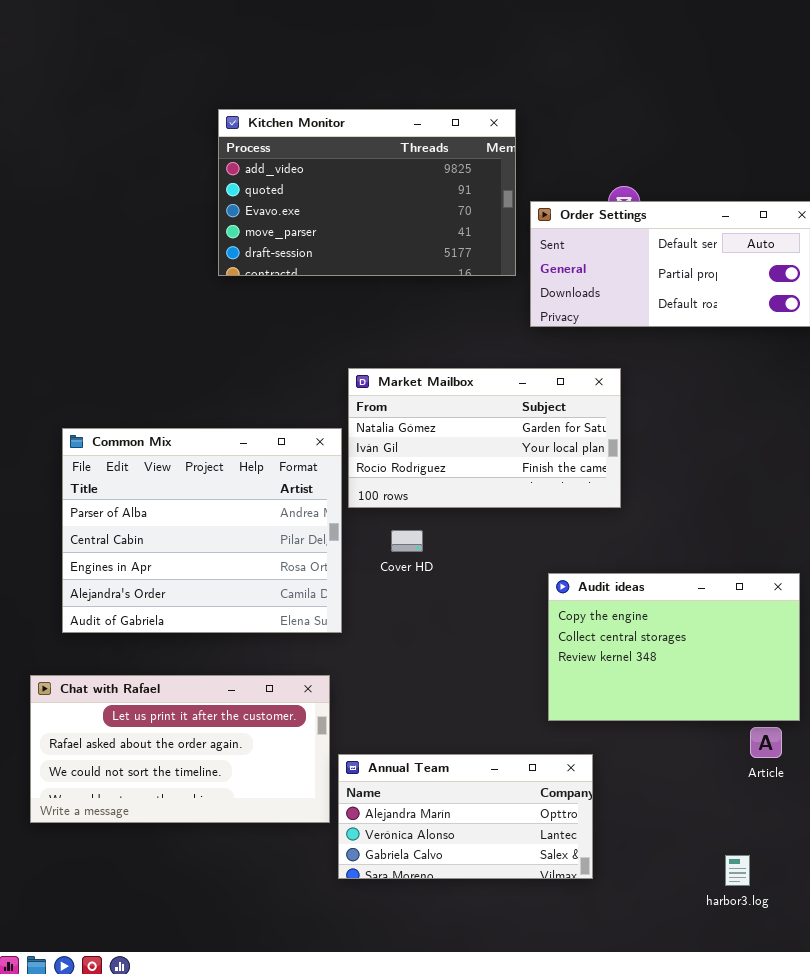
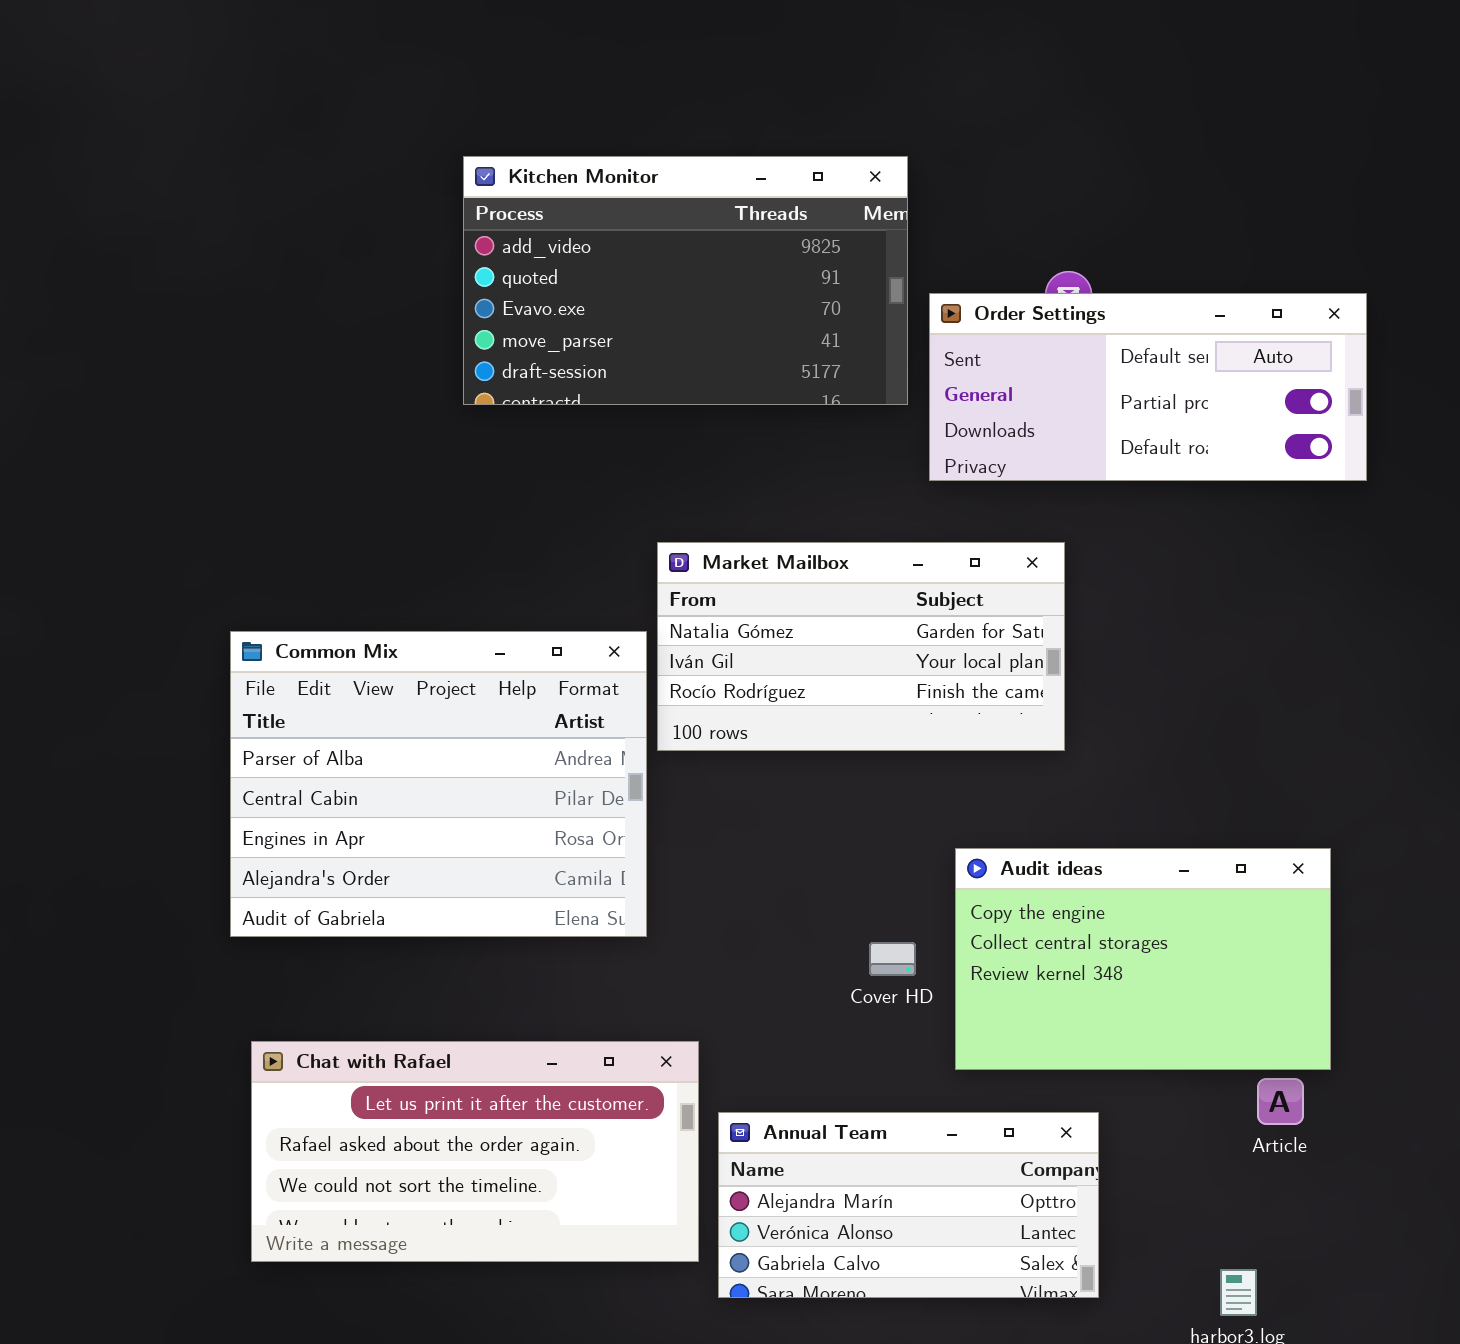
Cover HD: [391,530,423,552] -> [869,942,916,976], moved
Chat with Rafael: [30,675,330,823] -> [251,1041,699,1262], moved
Annual Team: [338,754,593,879] -> [718,1112,1099,1298], moved

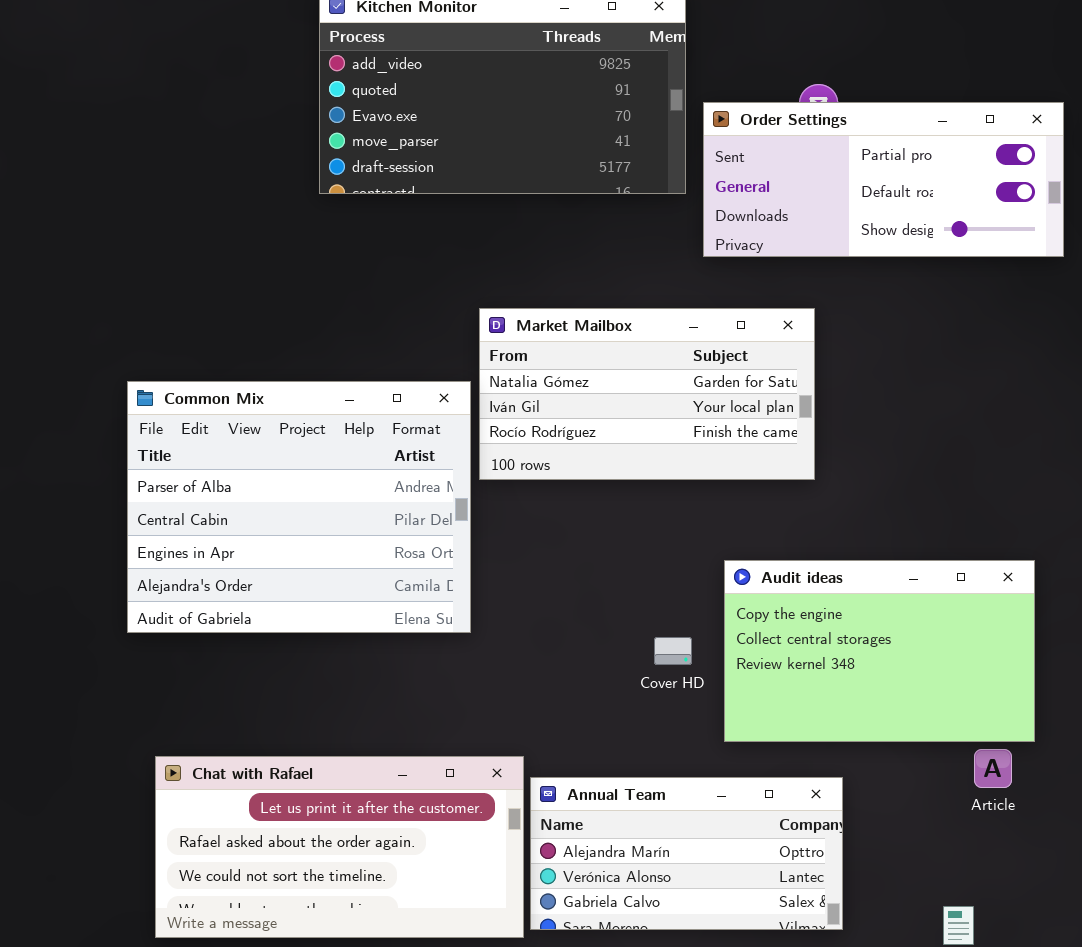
Order Settings: [929,293,1367,481] -> [703,102,1064,257], scrolled down 1 row
Chat with Rafael: [251,1041,699,1262] -> [155,756,524,938], moved

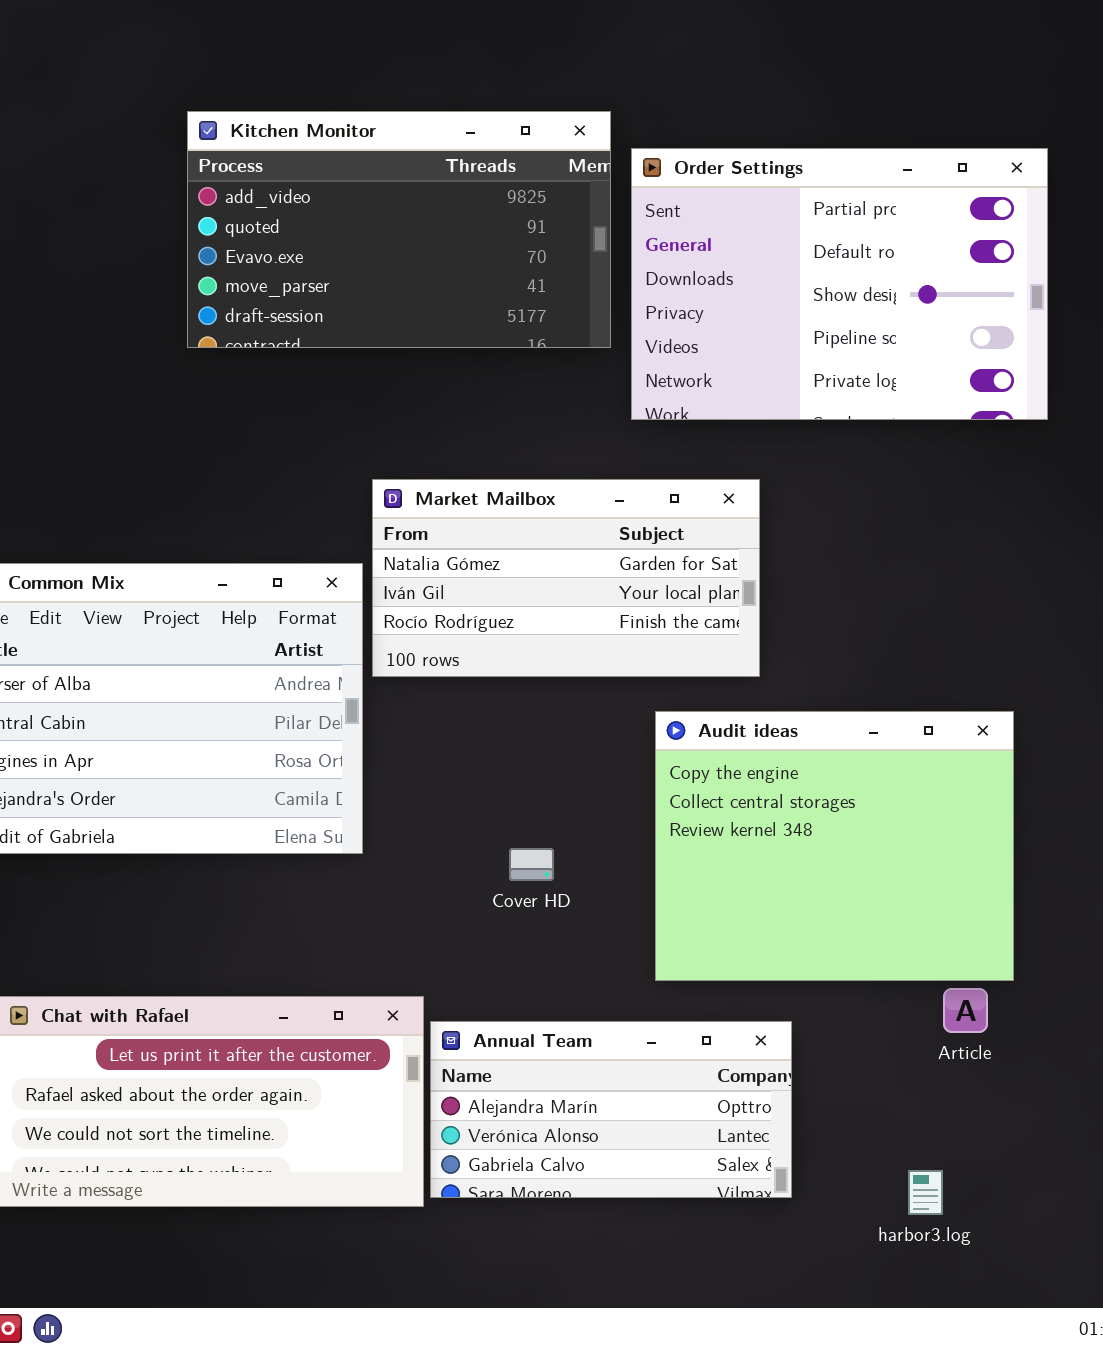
Order Settings: [703,102,1064,257] -> [631,148,1048,420], resized
Audit ideas: [724,560,1035,742] -> [655,711,1014,981], resized
Cover HD: [654,637,692,665] -> [509,848,554,881], moved

